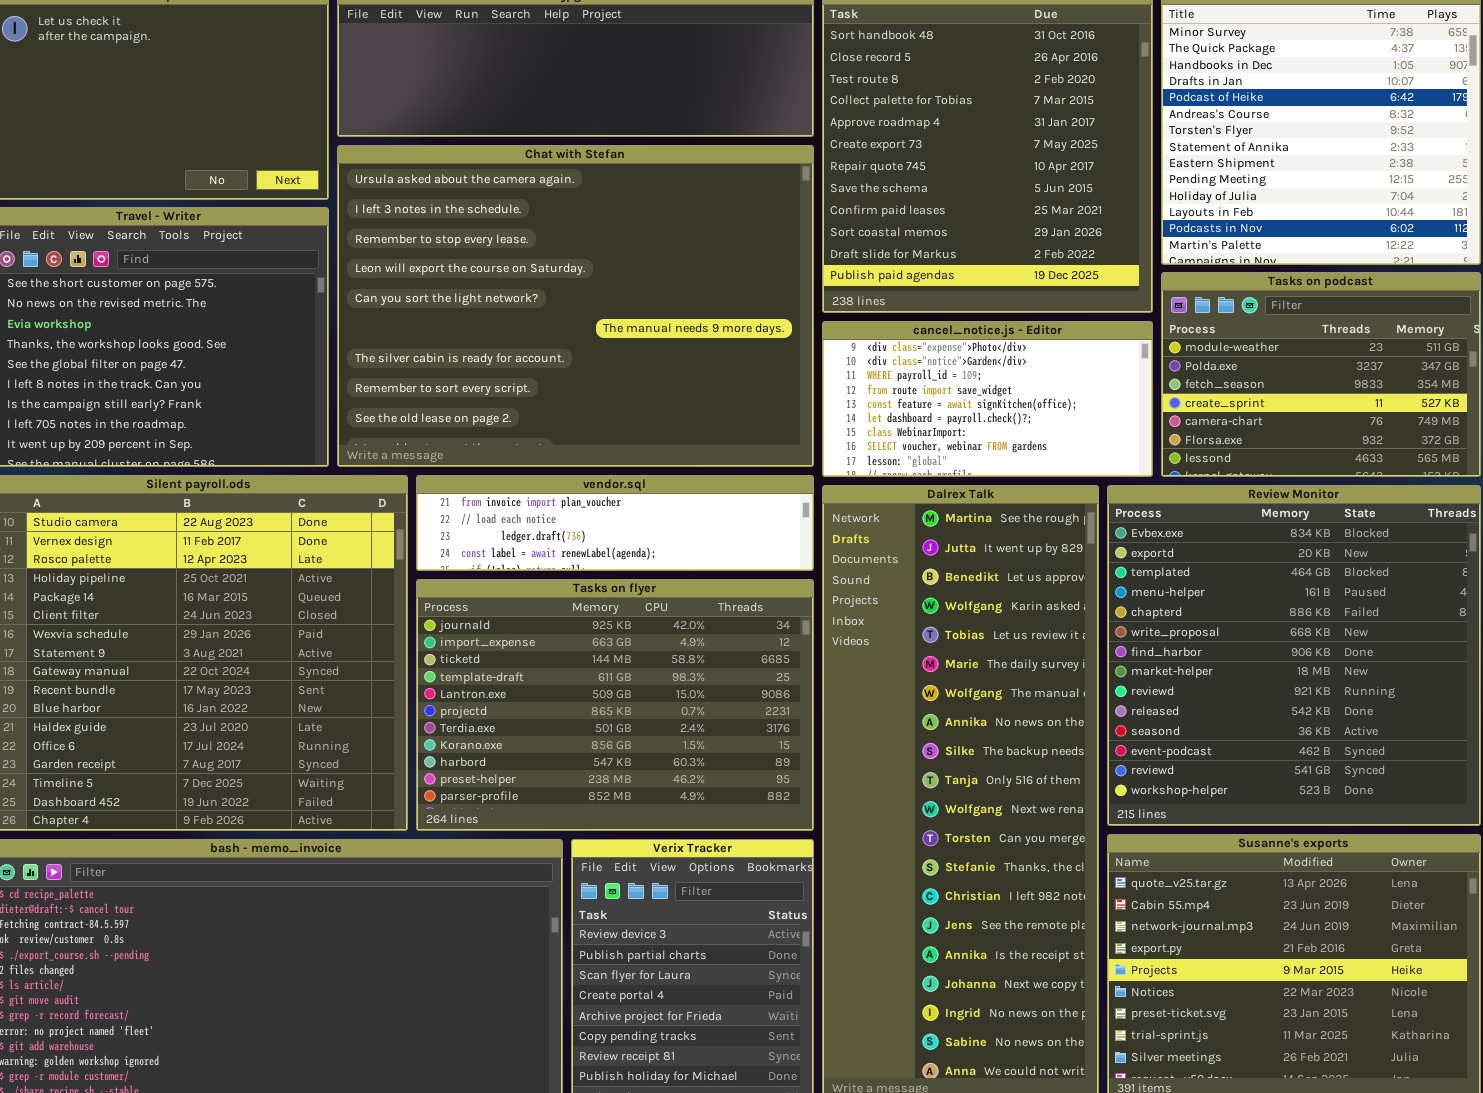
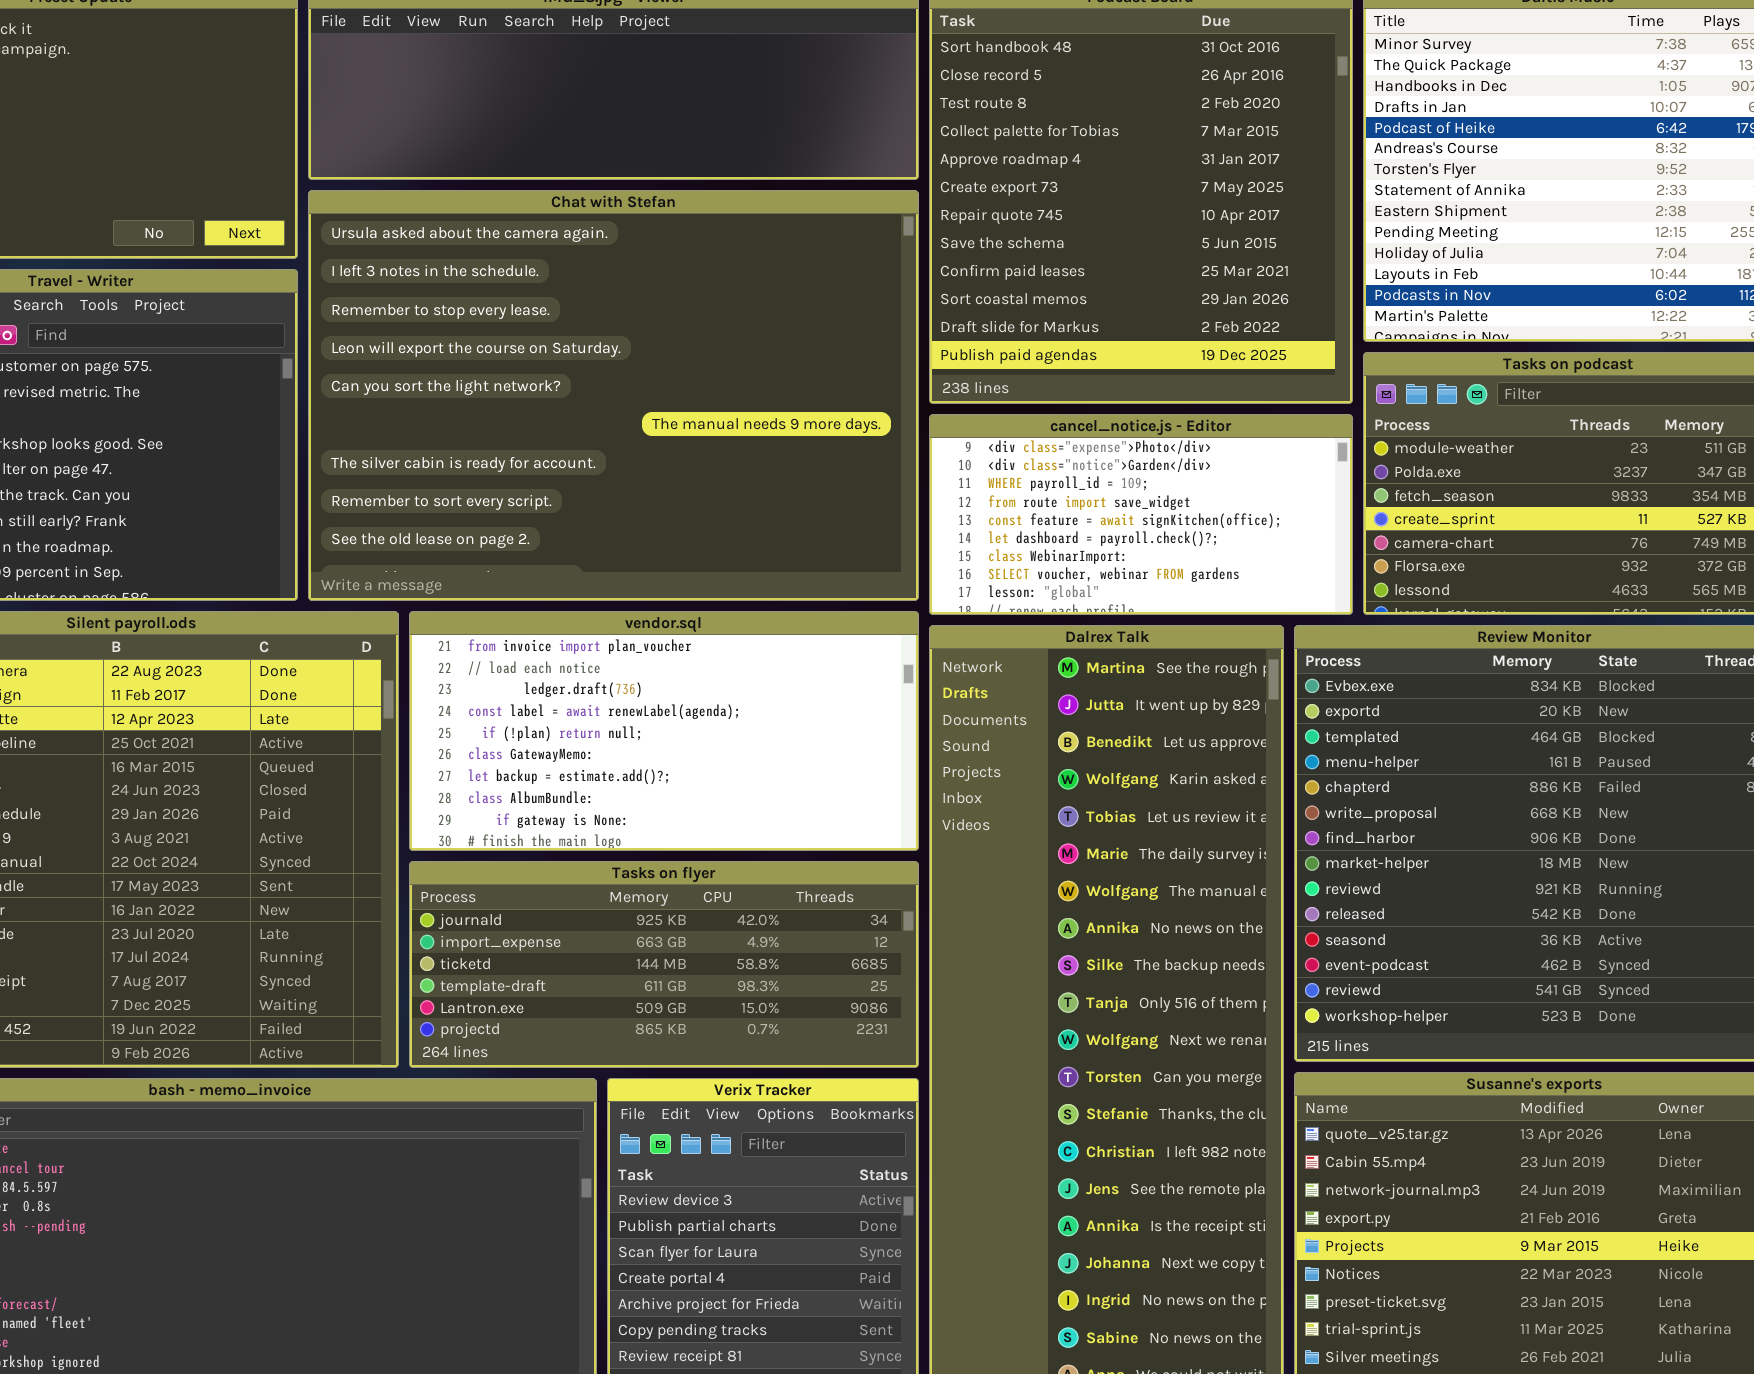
vendor.sql: [416,475,814,571] -> [409,611,919,851], resized
Tasks on flyer: [416,579,814,831] -> [409,861,919,1068], resized

